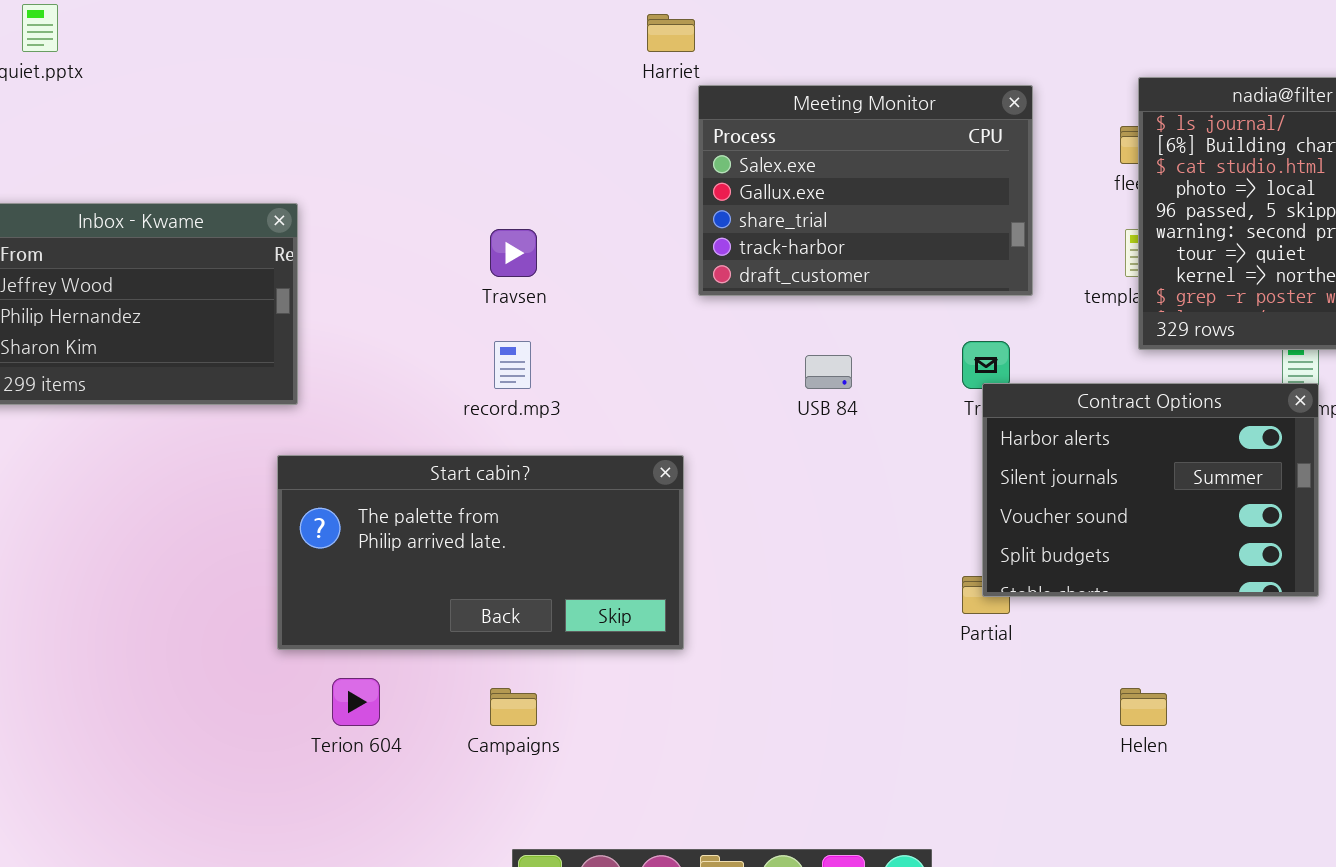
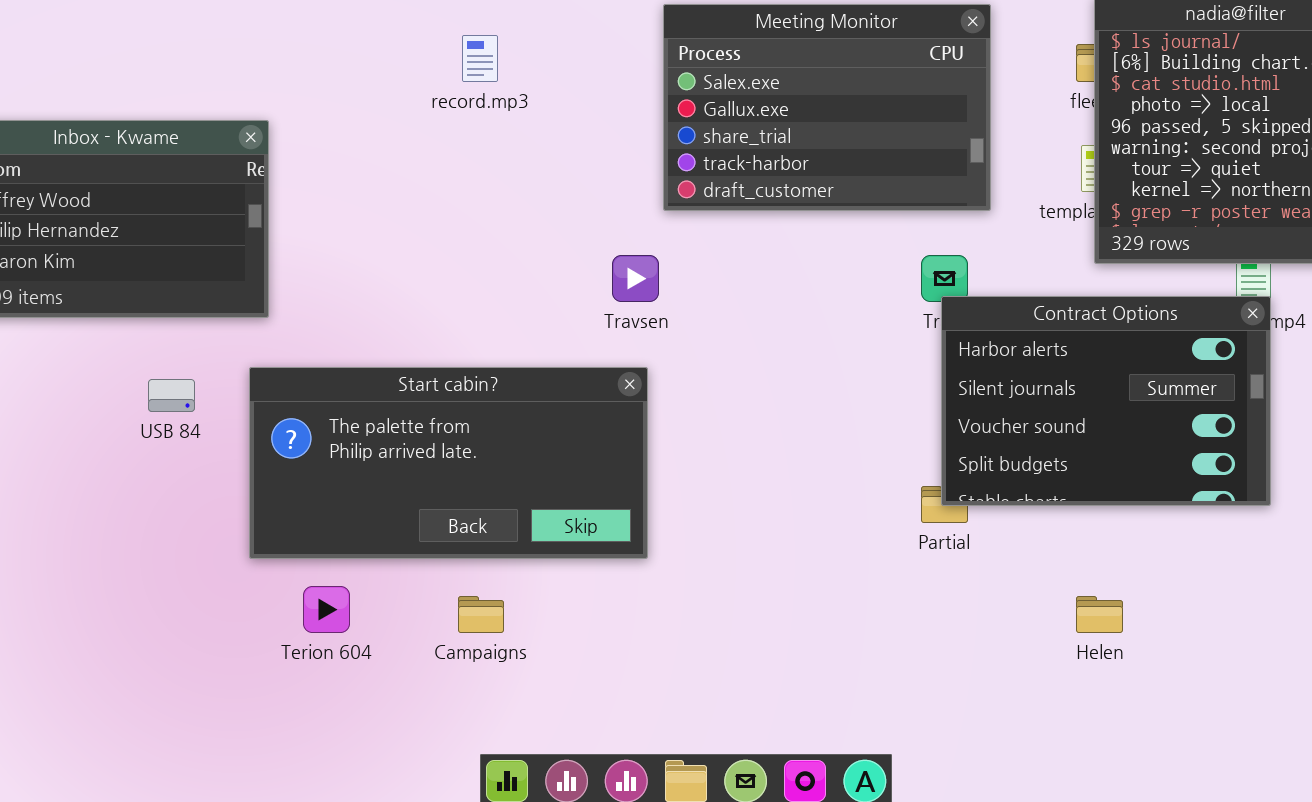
Travsen: [490,229,537,277] -> [612,255,659,302], moved
record.mp3: [494,341,531,389] -> [462,35,498,82], moved
USB 84: [805,355,852,389] -> [148,379,195,412], moved

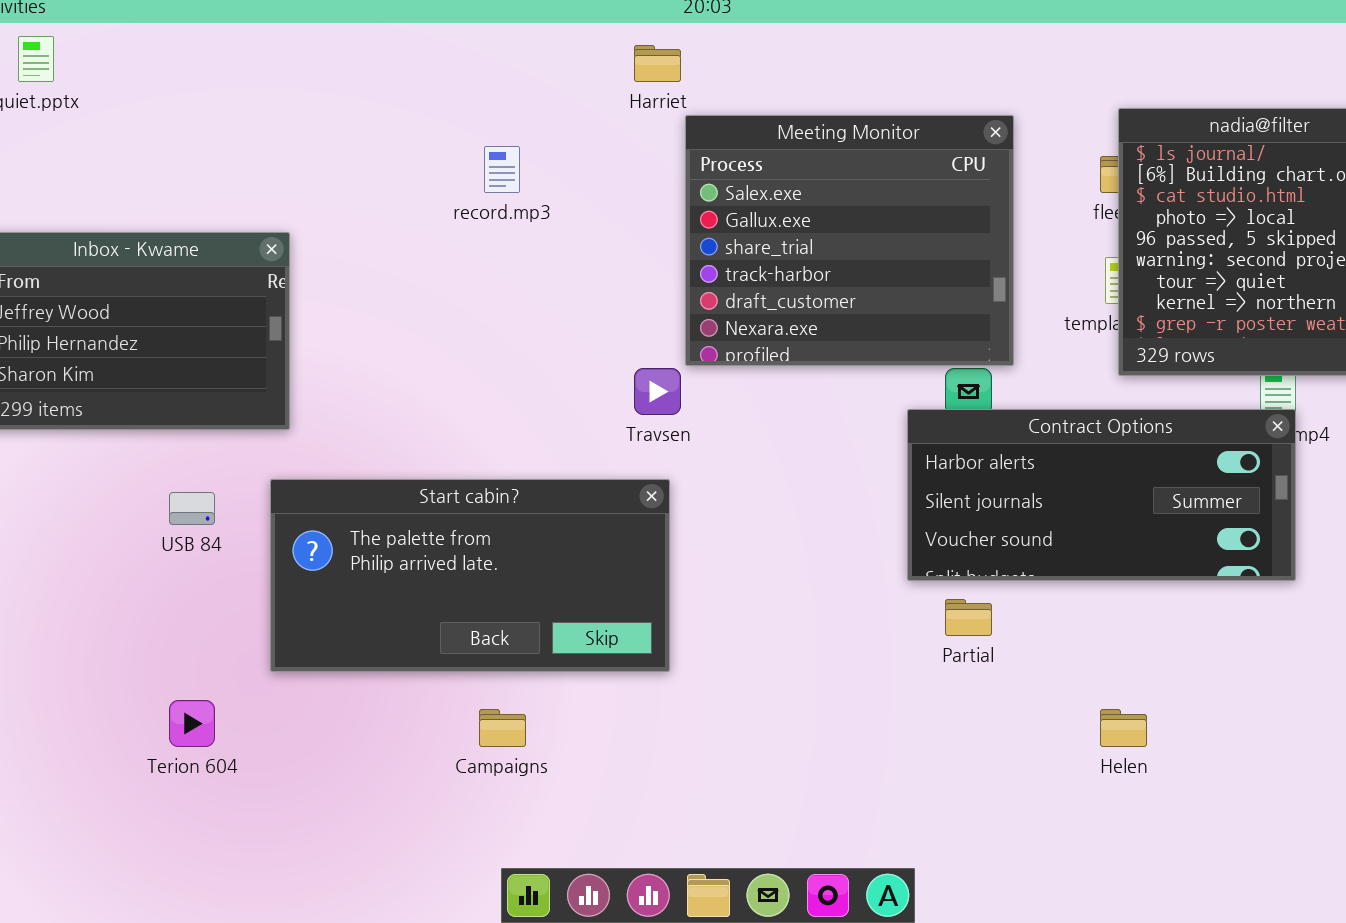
Meeting Monitor: [663,4,991,211] -> [685,115,1014,366], resized
Contract Options: [941,296,1271,506] -> [907,409,1296,581], resized
Terion 604: [303,586,350,633] -> [169,700,215,747], moved

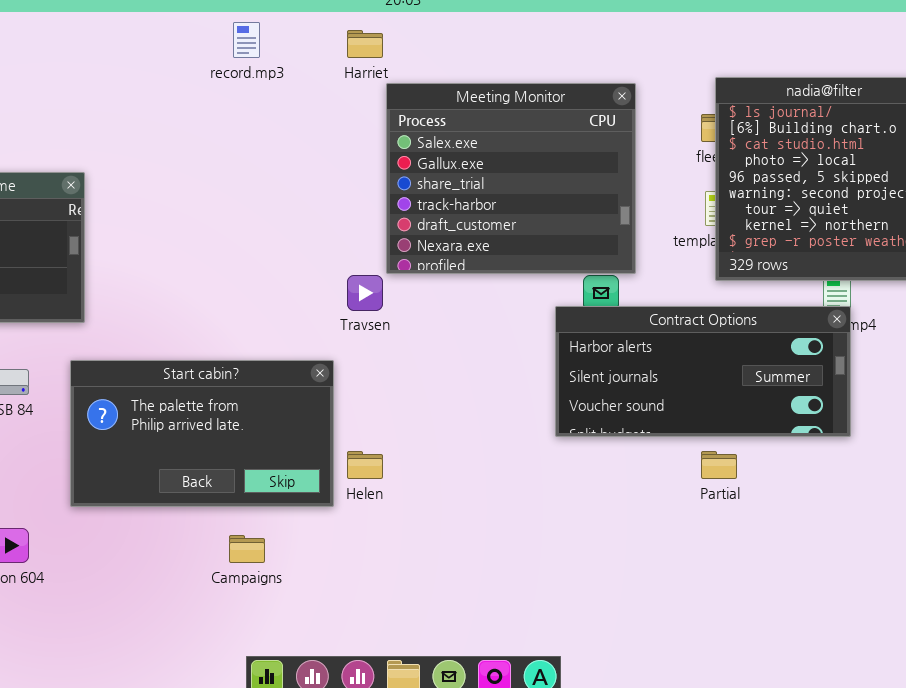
record.mp3: [484,146,520,193] -> [233,22,260,58], moved
Start cabin?: [270,479,670,672] -> [70,360,334,507], resized
Partial: [945,599,992,636] -> [701,451,737,479], moved
Helen: [1100,709,1147,747] -> [347,451,383,479], moved

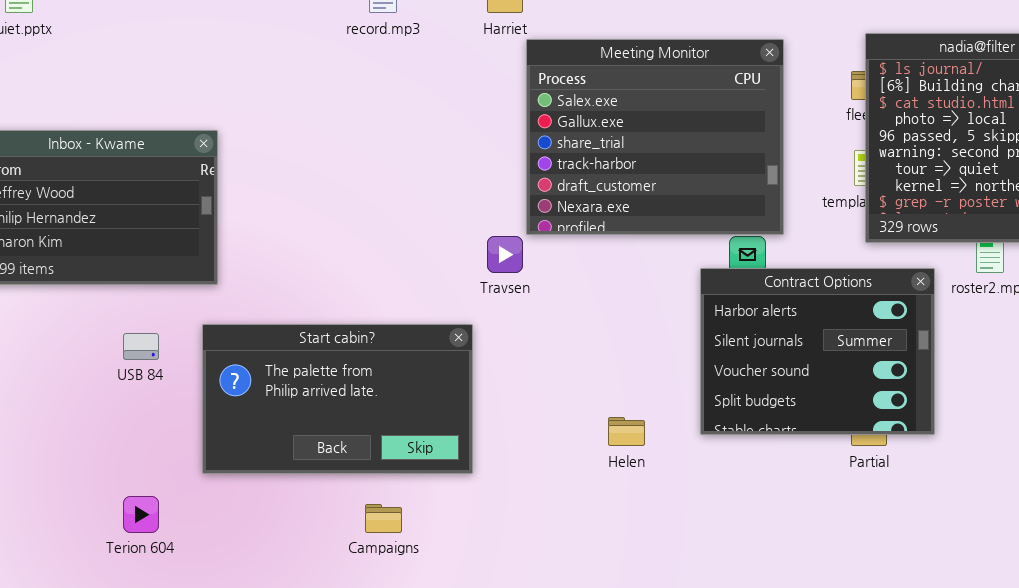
Contract Options: [555,306,851,437] -> [700,268,935,435], resized
Helen: [347,451,383,479] -> [608,417,645,446], moved

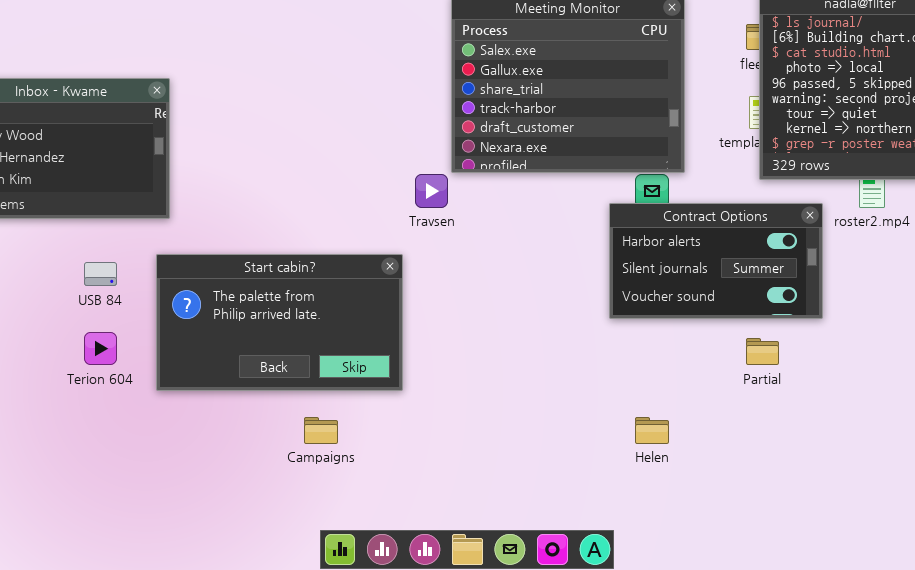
Contract Options: [700,268,935,435] -> [609,203,823,319], resized
Helen: [608,417,645,446] -> [635,417,669,444], moved
Terion 604: [123,496,159,533] -> [84,332,117,365], moved

